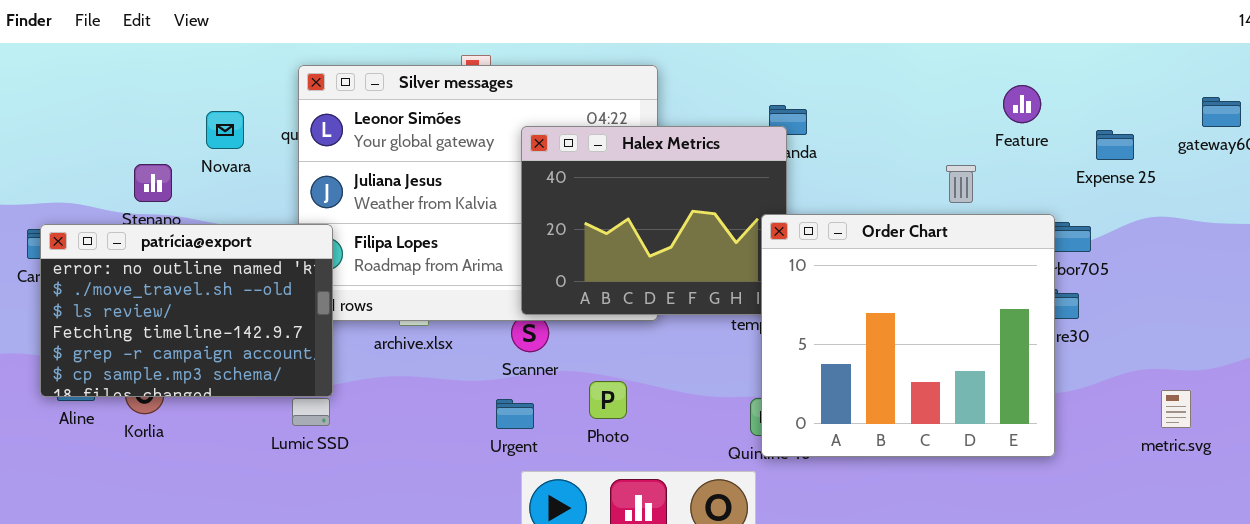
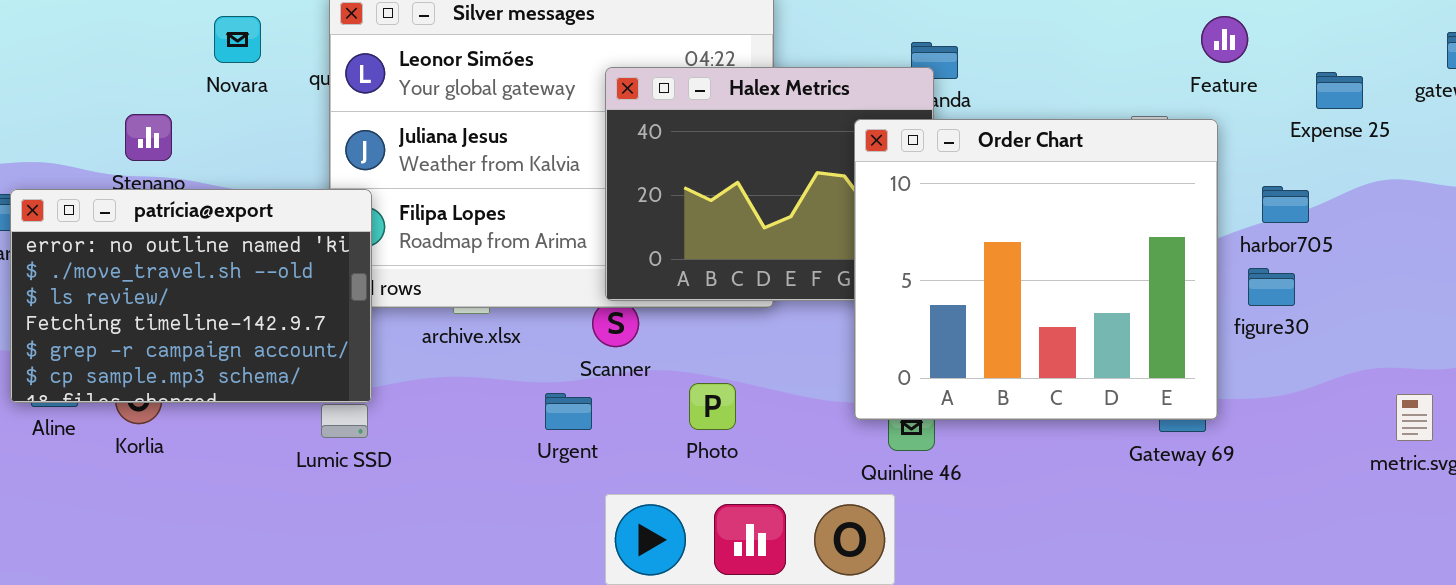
Novara: [206,111,244,149] -> [214,16,261,63], moved
Order Chart: [761,214,1055,457] -> [854,119,1218,420], moved
Urgent: [496,399,534,429] -> [545,393,592,430], moved

